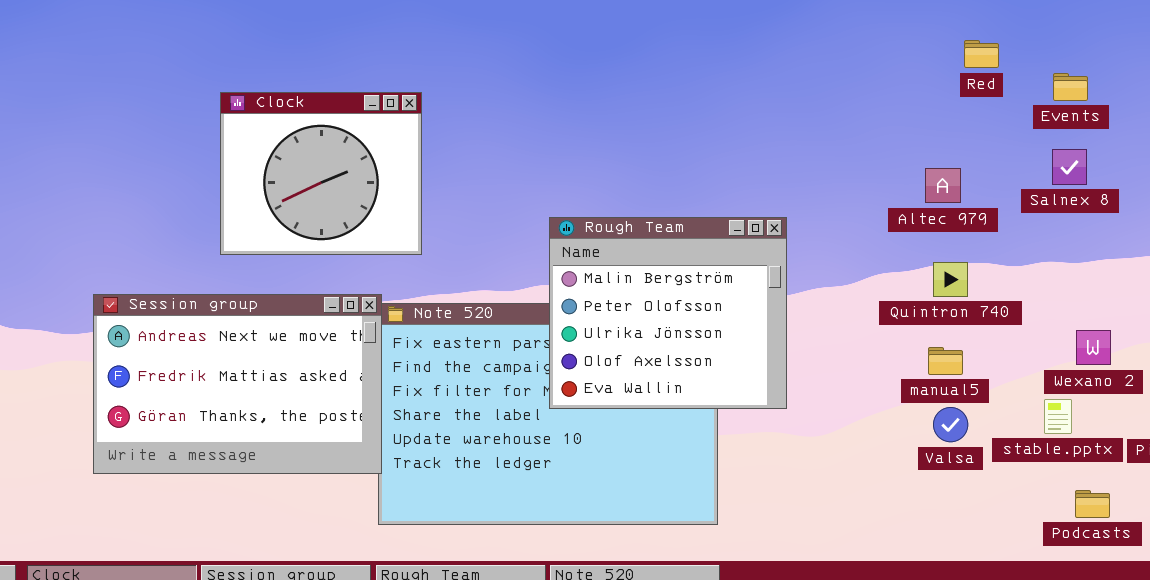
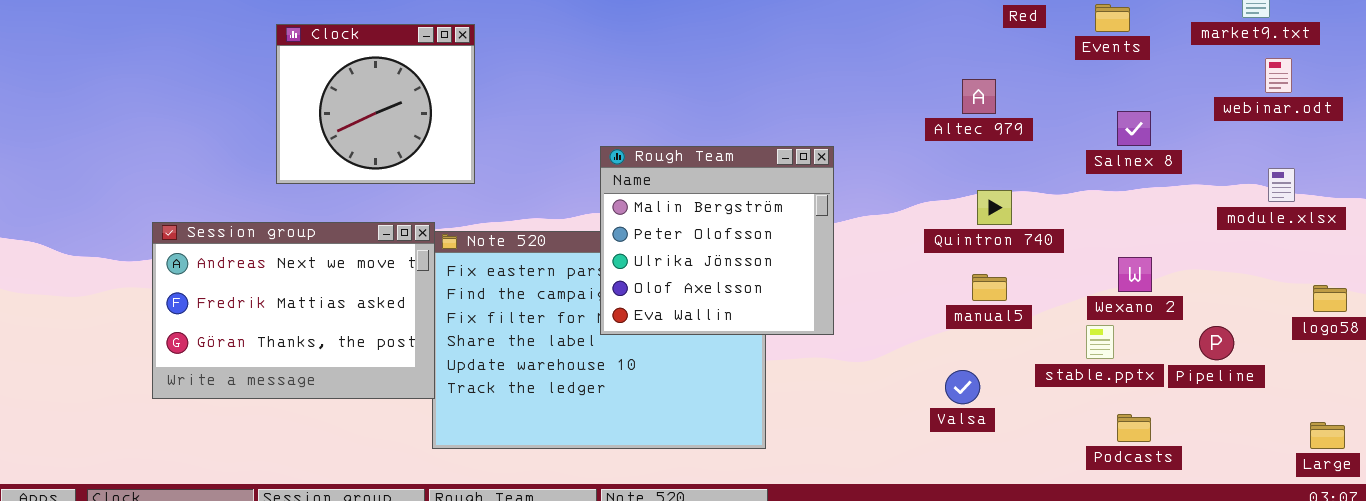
Salnex 8: [1052,149,1087,185] -> [1117,111,1151,146], moved
Altec 979: [925,168,961,203] -> [962,79,996,114], moved
Valsa: [933,407,968,442] -> [945,370,980,404], moved

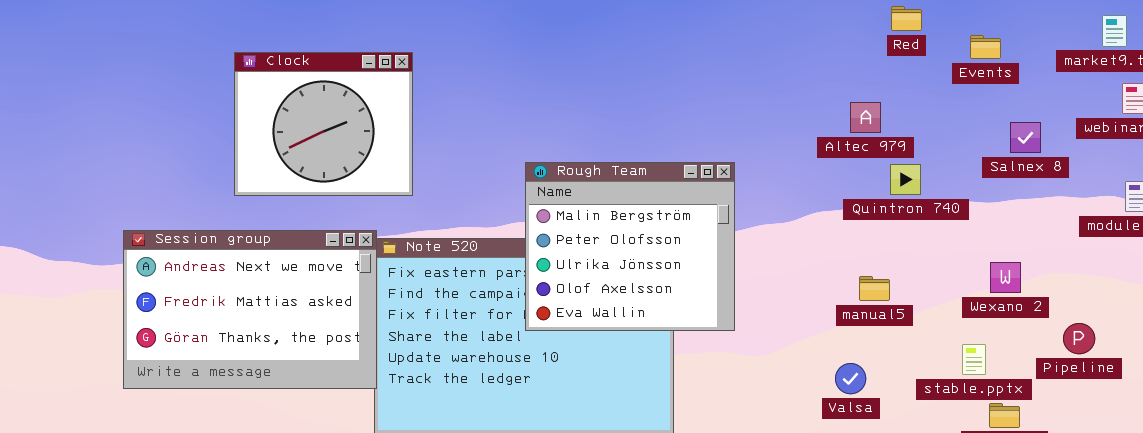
Salnex 8: [1117,111,1151,146] -> [1010,122,1041,153], moved
Quintron 740: [977,190,1012,225] -> [890,164,921,195], moved
stable.pptx: [1086,325,1114,359] -> [962,344,986,375], moved

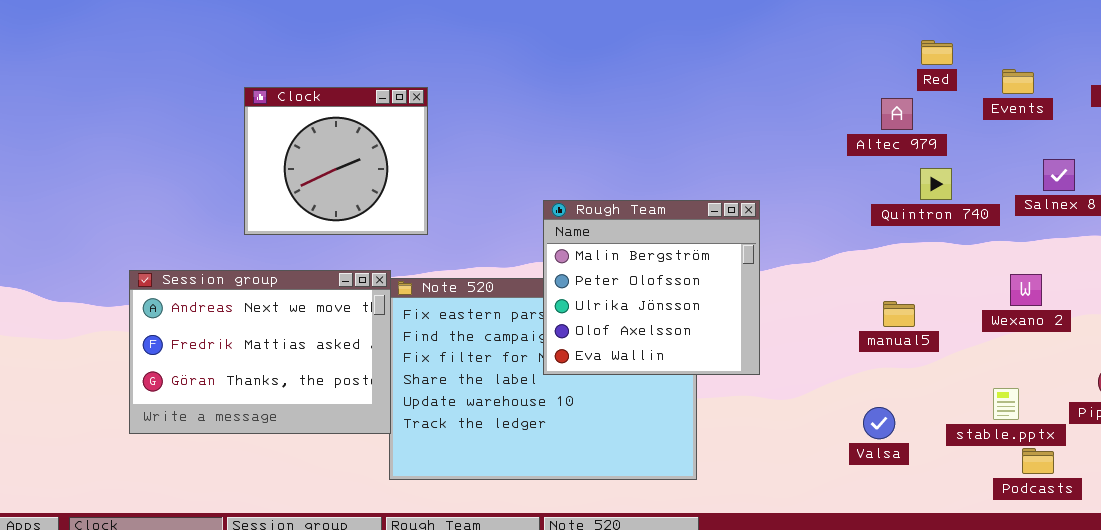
Altec 979: [850,102,881,133] -> [881,98,913,130], moved
Quintron 740: [890,164,921,195] -> [920,168,952,200], moved
Wexano 2: [990,262,1021,293] -> [1010,274,1042,306], moved
manual5: [859,276,890,301] -> [883,301,915,327], moved

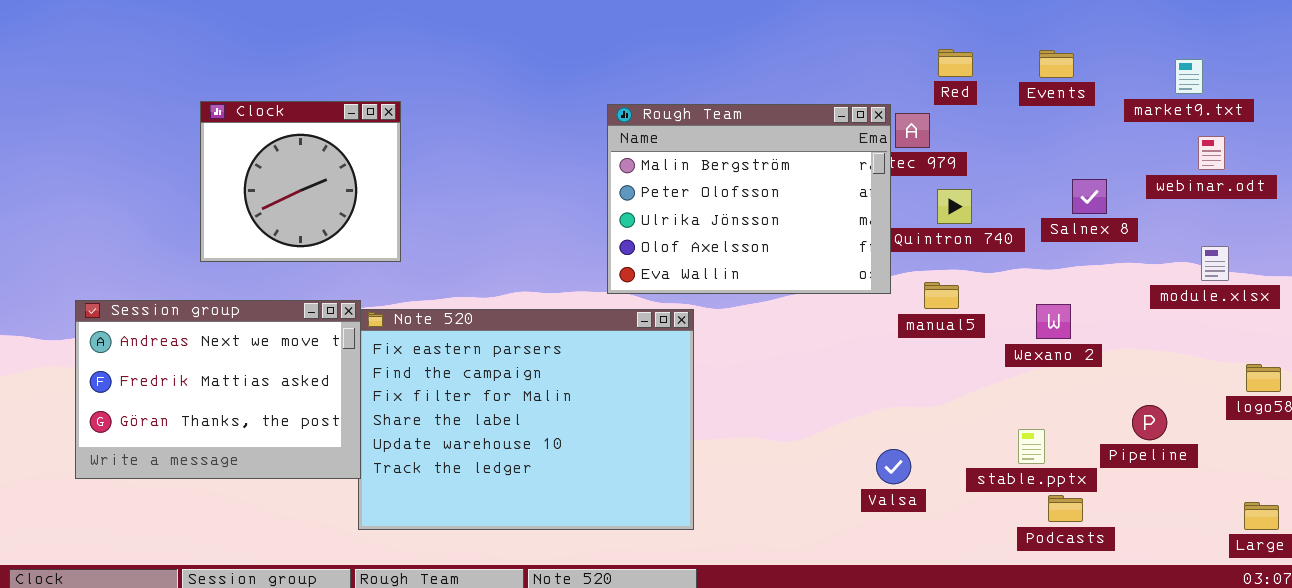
Events: [1002,69,1034,94] -> [1039,50,1074,78], moved
Rough Team: [543,200,760,375] -> [607,104,891,294], moved, resized
manual5: [883,301,915,327] -> [924,282,959,309], moved

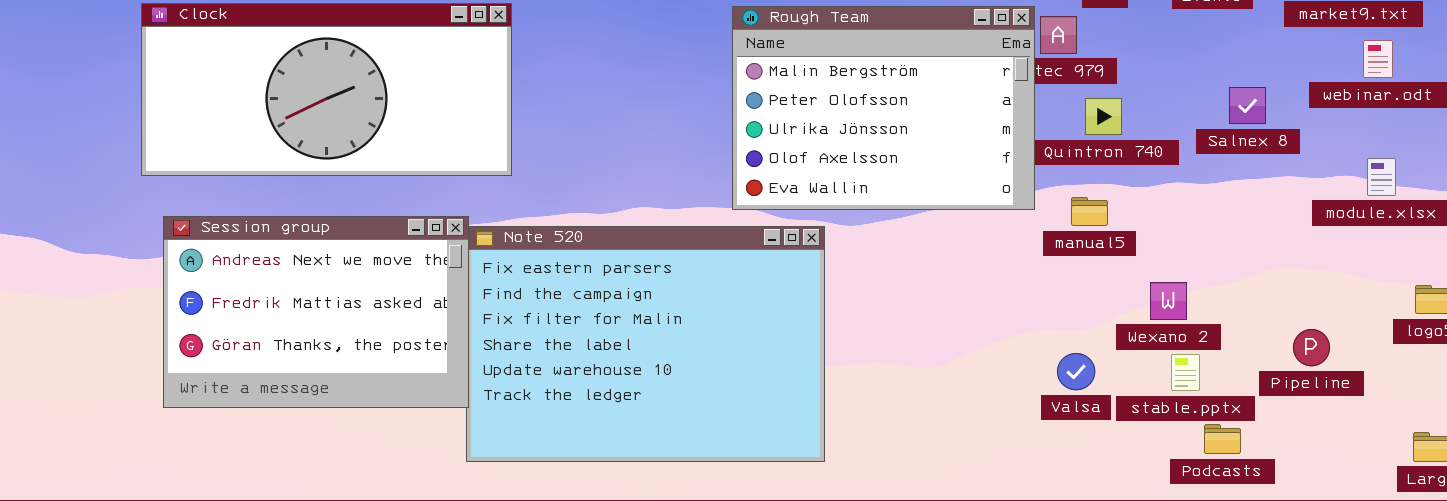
Clock: [200,101,401,262] -> [141,3,512,176], resized
Wexano 2: [1036,304,1071,339] -> [1150,282,1187,320], moved
Valsa: [876,449,911,484] -> [1057,353,1095,390], moved

